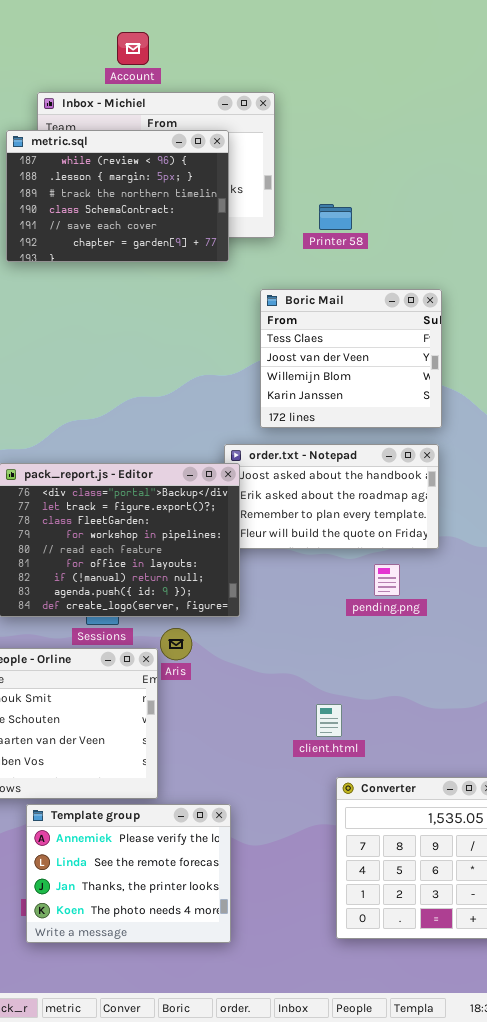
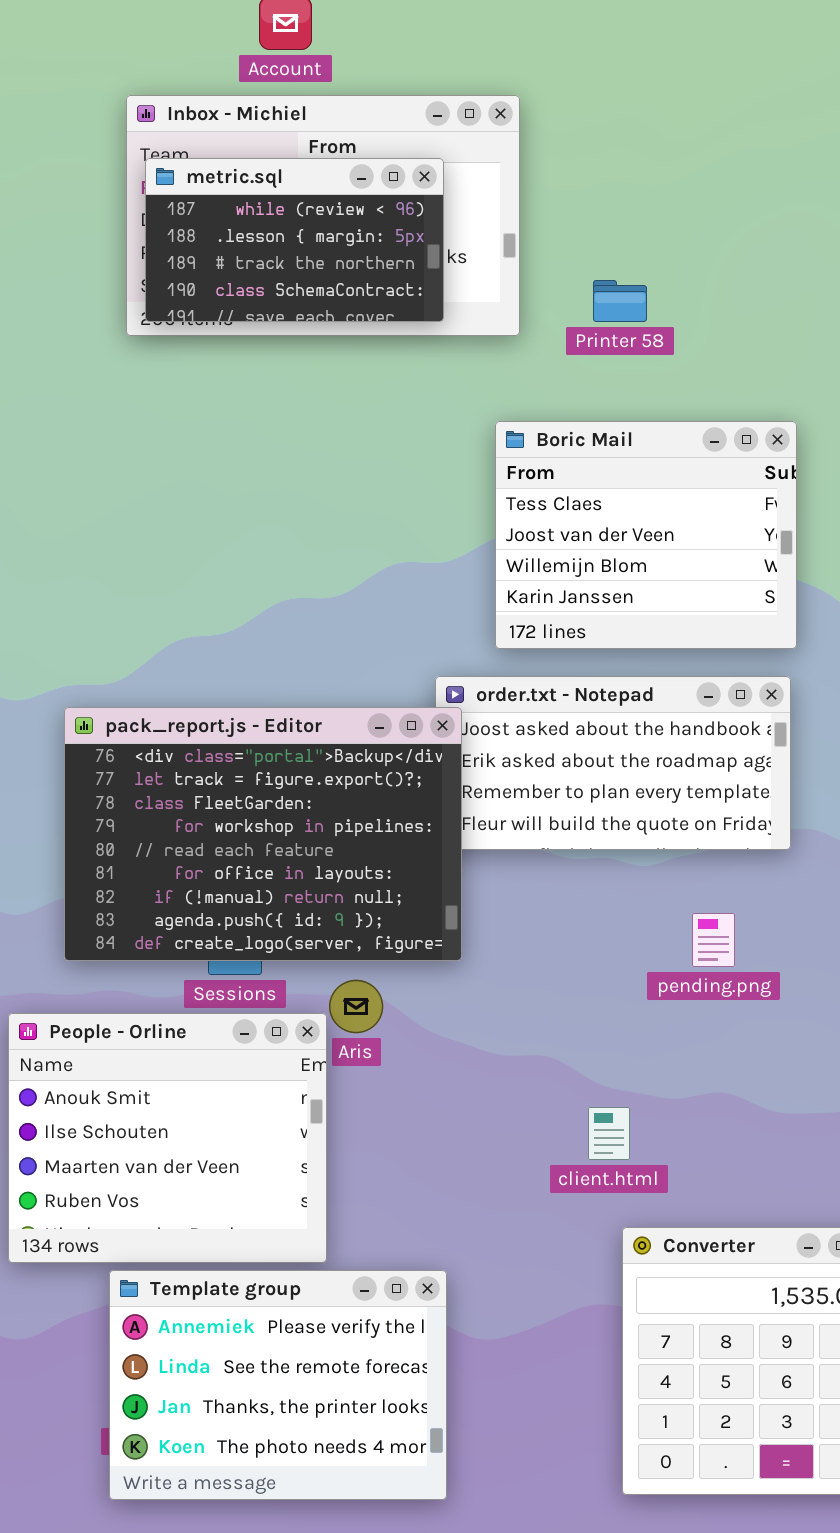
metric.sql: [6,130,229,262] -> [145,158,444,322], resized
pending.png: [374,564,400,596] -> [692,913,735,967], moved

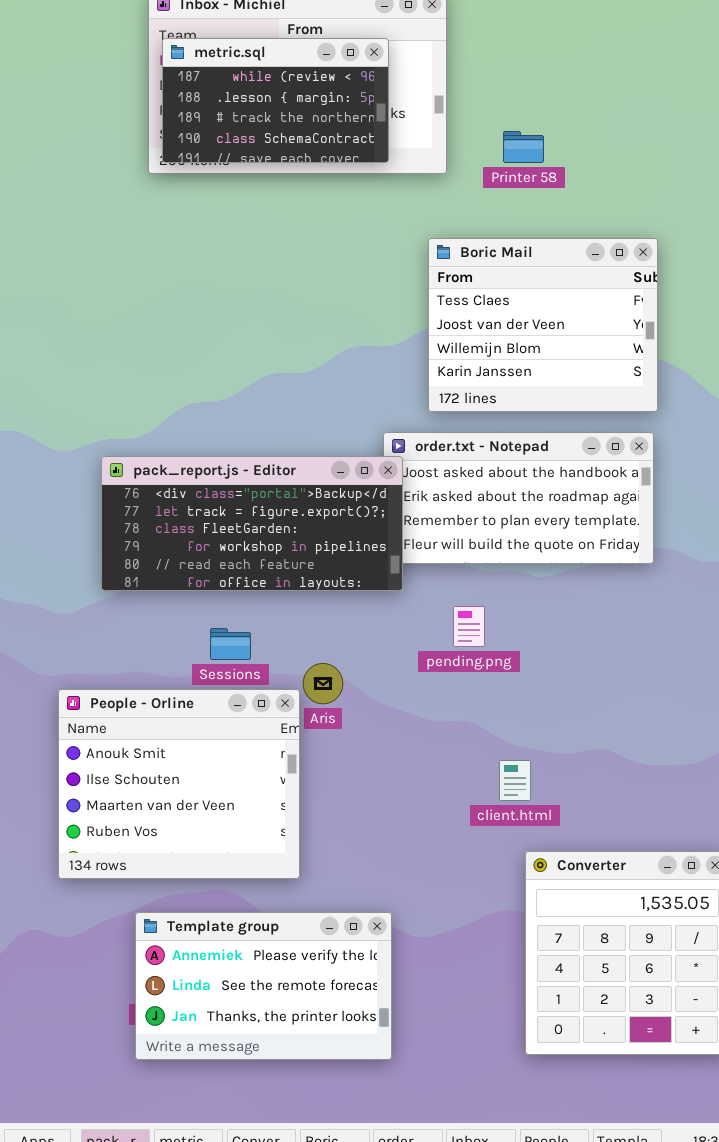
pack_report.js - Editor: [64,707,462,961] -> [101,456,403,591], resized
pending.png: [692,913,735,967] -> [453,606,485,647], moved
Template group: [109,1270,447,1500] -> [135,912,392,1060], resized

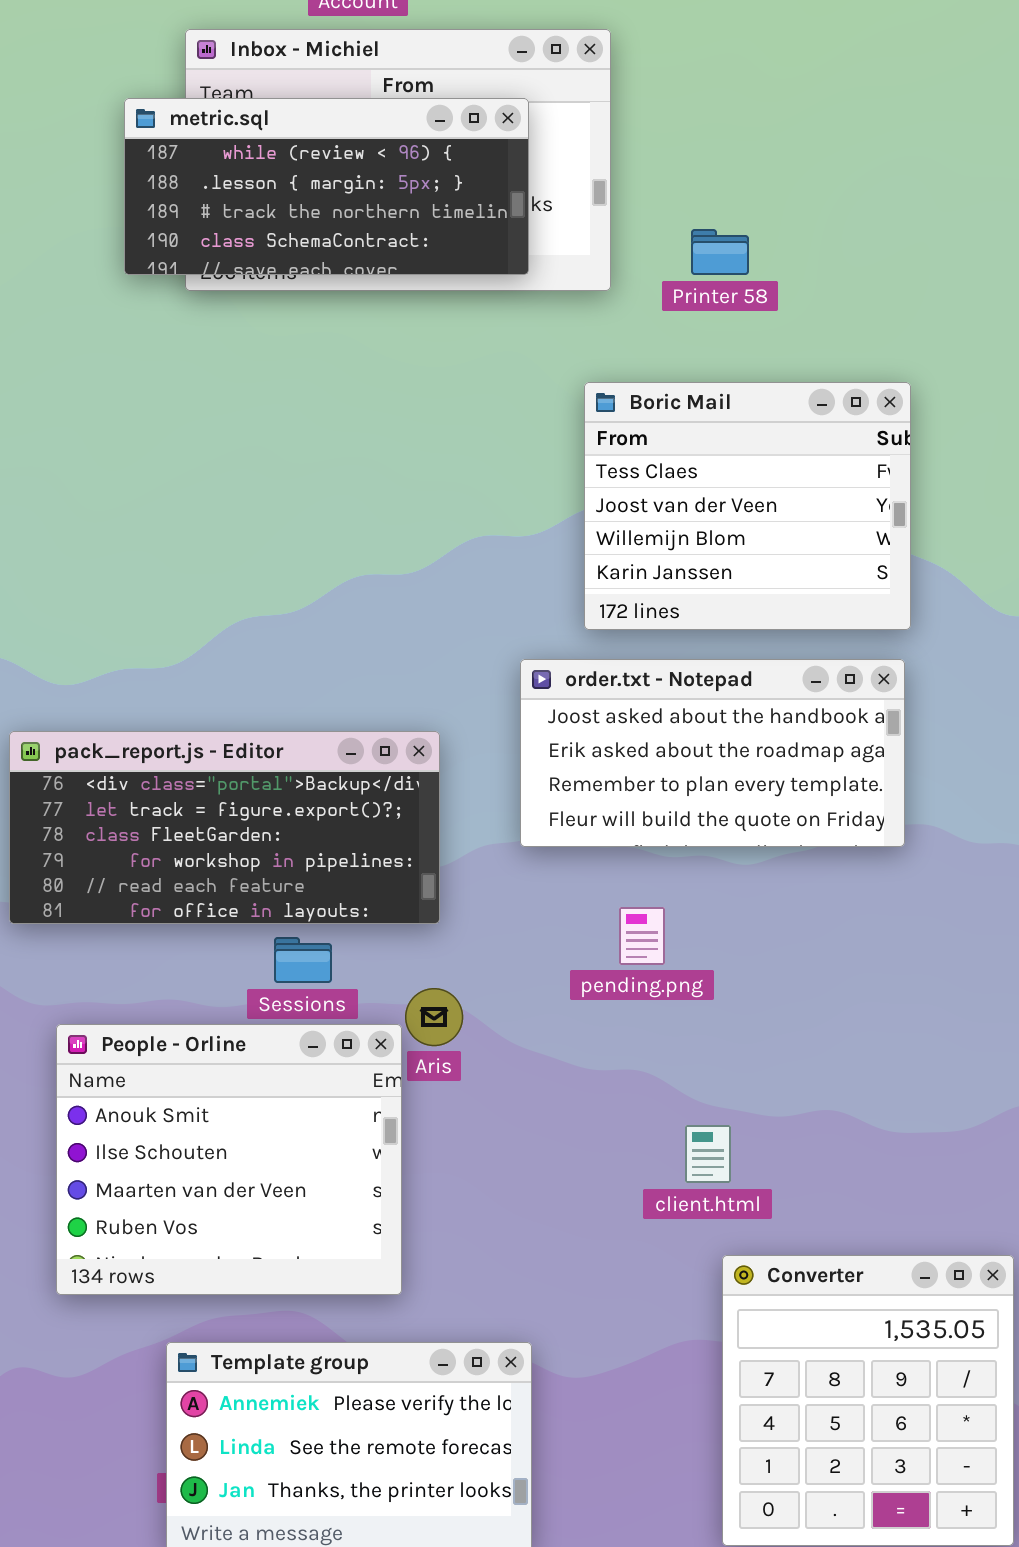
metric.sql: [162,38,389,163] -> [124,98,529,275], resized
pack_report.js - Editor: [101,456,403,591] -> [9,731,440,924], moved

